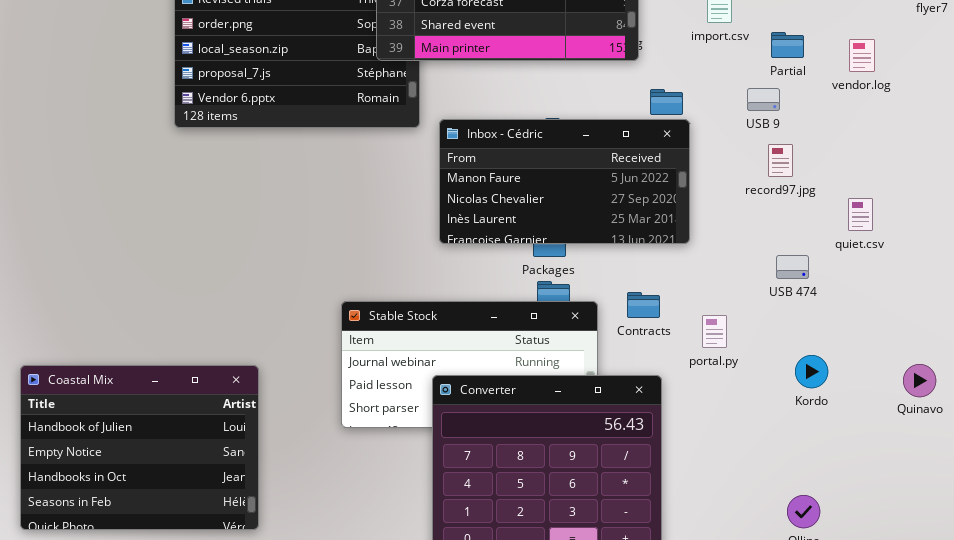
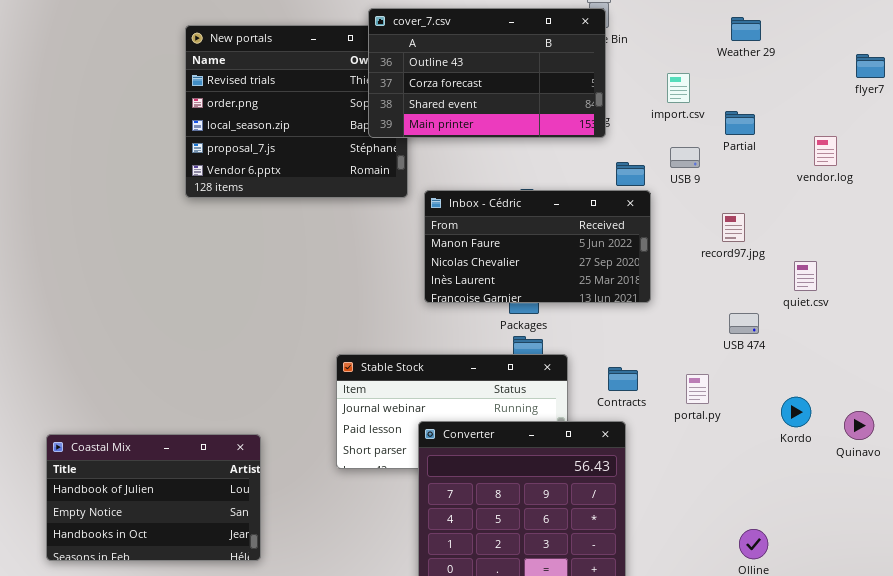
vendor.log: [849,39,875,72] -> [814,136,837,166], moved
USB 9: [747,88,780,111] -> [670,147,700,168], moved
Contracts: [627,292,660,318] -> [608,367,638,391], moved
portal.py: [702,315,727,348] -> [686,374,709,404], moved
Kordo: [795,355,828,388] -> [781,397,811,427], moved
Coastal Mix: [20,365,259,530] -> [46,434,261,561], resized

